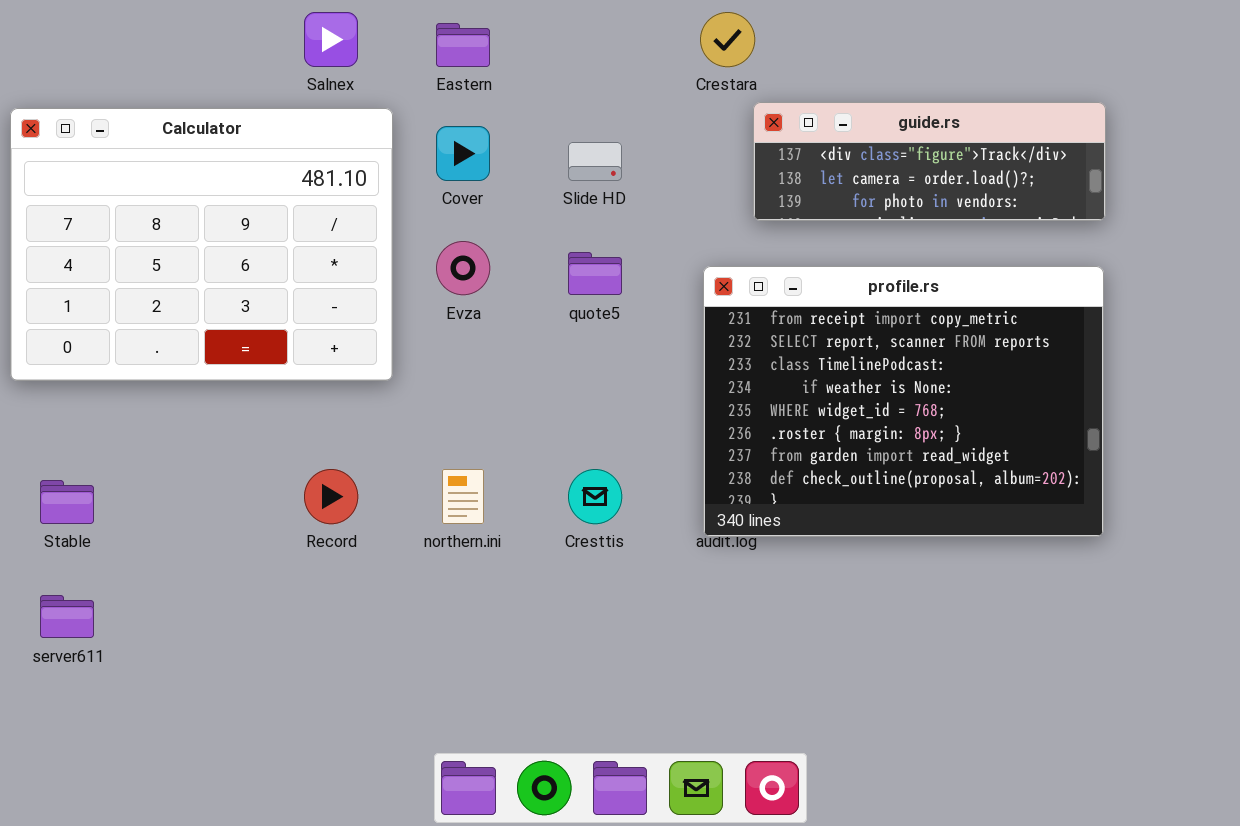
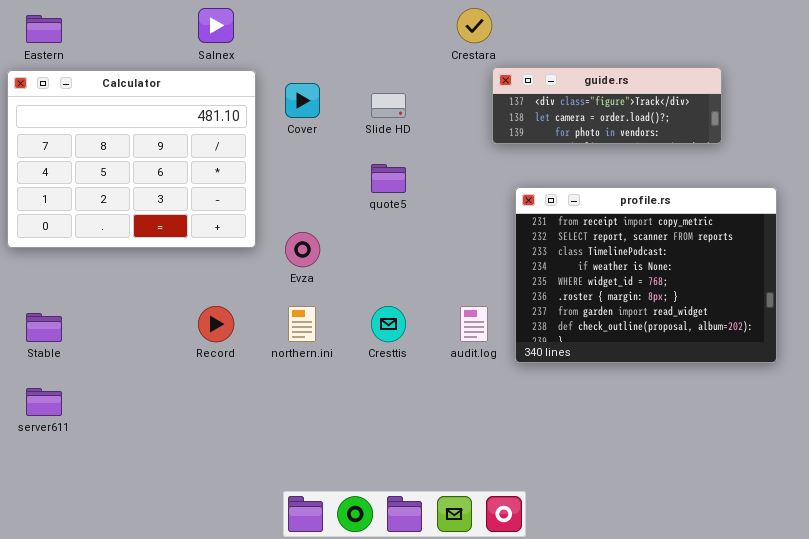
Eastern: [436,23,490,67] -> [26,15,62,43], moved
Evza: [436,241,490,295] -> [285,232,320,267], moved
profile.rs: [703,266,1104,537] -> [515,187,777,363], moved

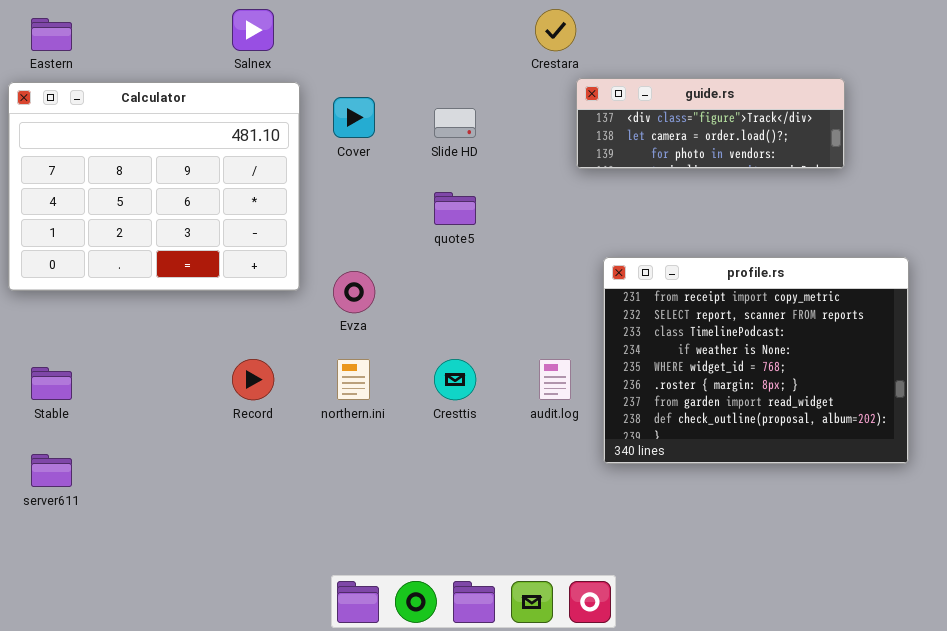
profile.rs: [515,187,777,363] -> [603,257,909,464], moved

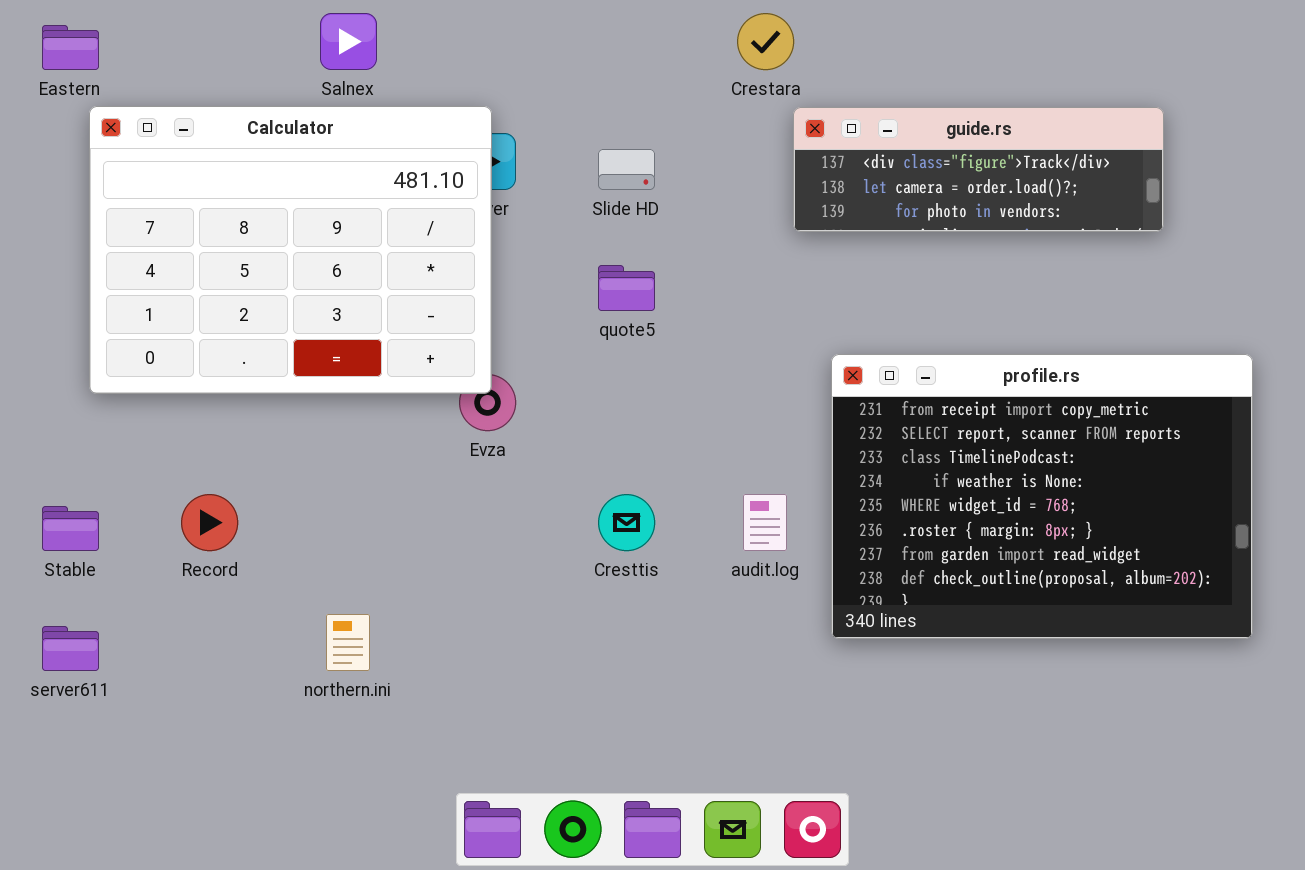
Calculator: [8,82,300,291] -> [89,106,492,394], moved
Record: [232,359,274,400] -> [181,494,238,551], moved
northern.ini: [337,359,370,400] -> [326,614,370,671], moved

